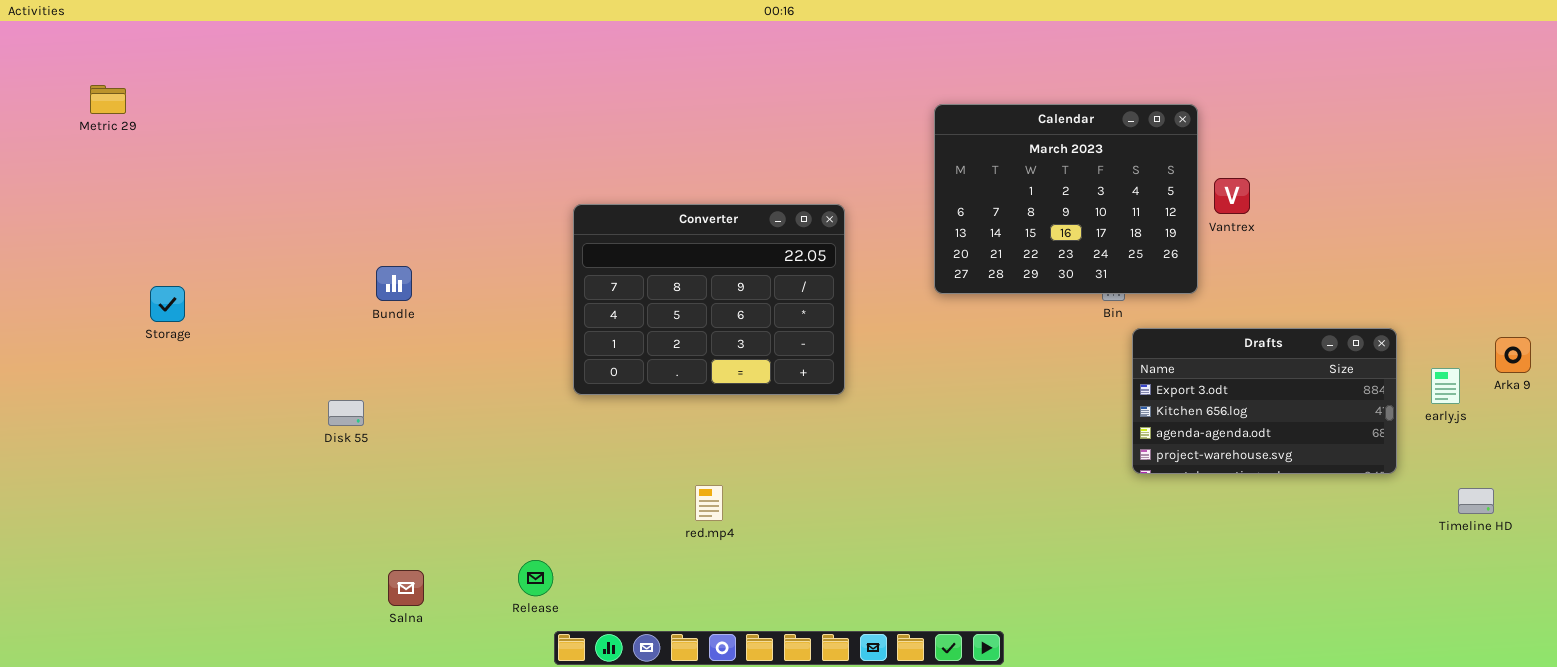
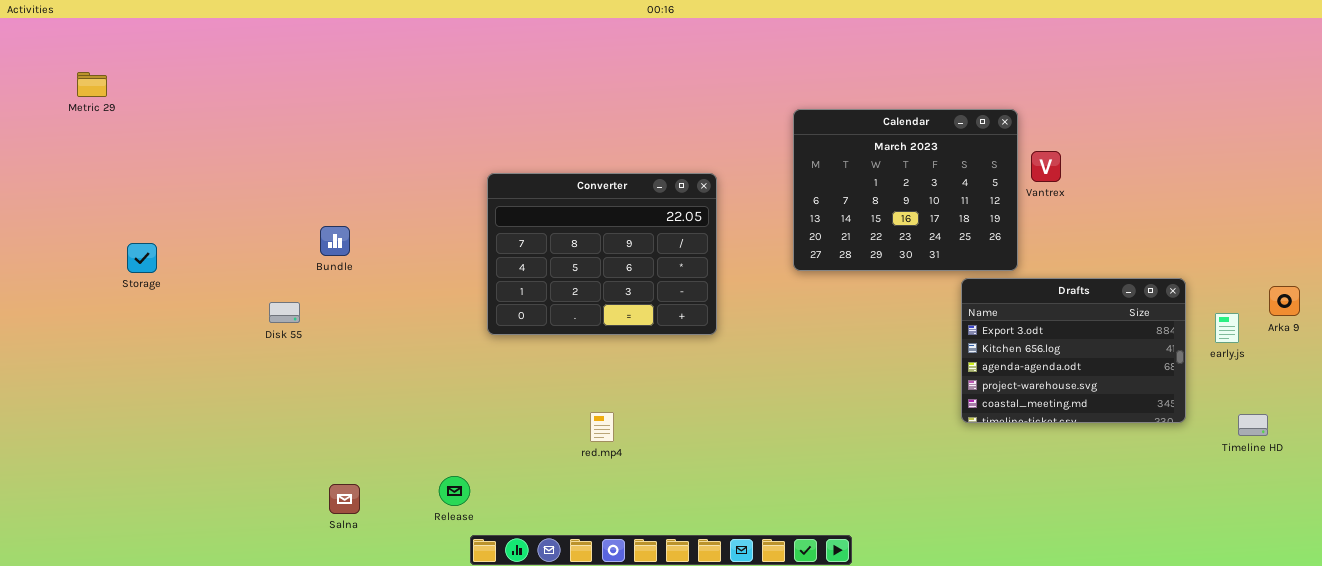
Calendar: [934,104,1198,294] -> [793,109,1018,271], moved
Drafts: [1132,328,1397,474] -> [961,278,1186,423], resized
Disk 55: [328,400,364,426] -> [269,302,300,323], moved

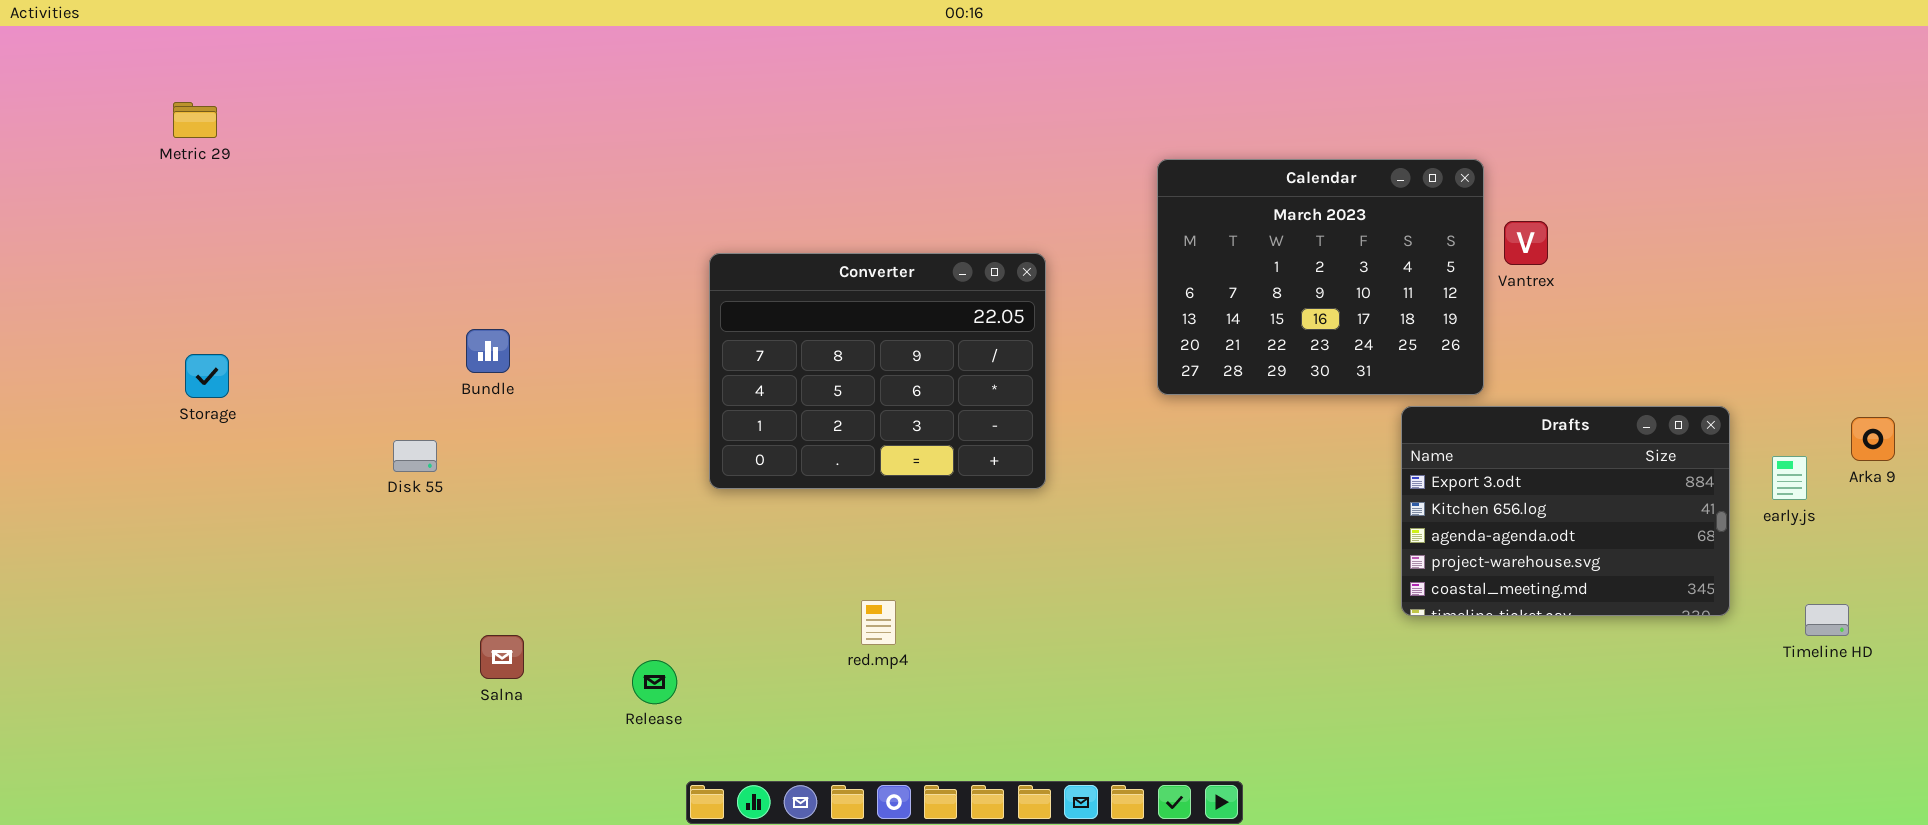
Metric 29: [77,72,107,97] -> [173,102,217,138], moved
Release: [439,476,470,506] -> [632,660,677,704], moved
Salna: [329,484,360,514] -> [480,635,524,679], moved

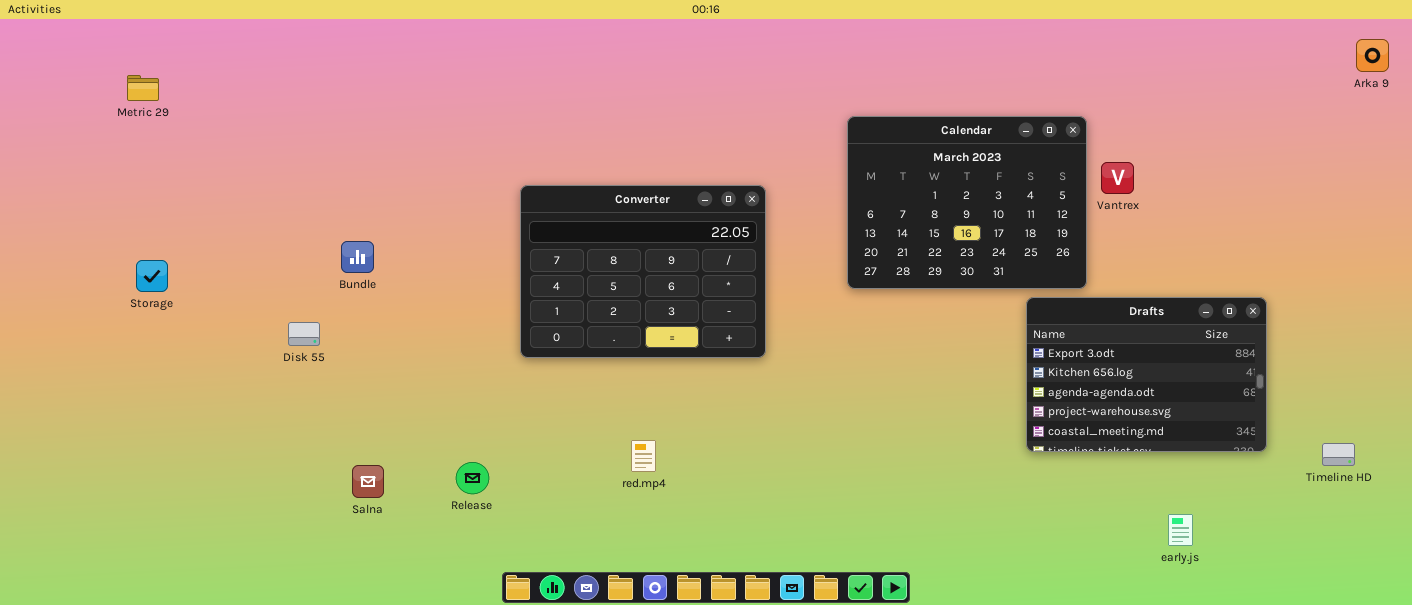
Arka 9: [1851,417,1895,461] -> [1356,39,1389,72], moved
early.js: [1772,456,1807,500] -> [1168,514,1193,546], moved
Release: [632,660,677,704] -> [456,462,489,494], moved

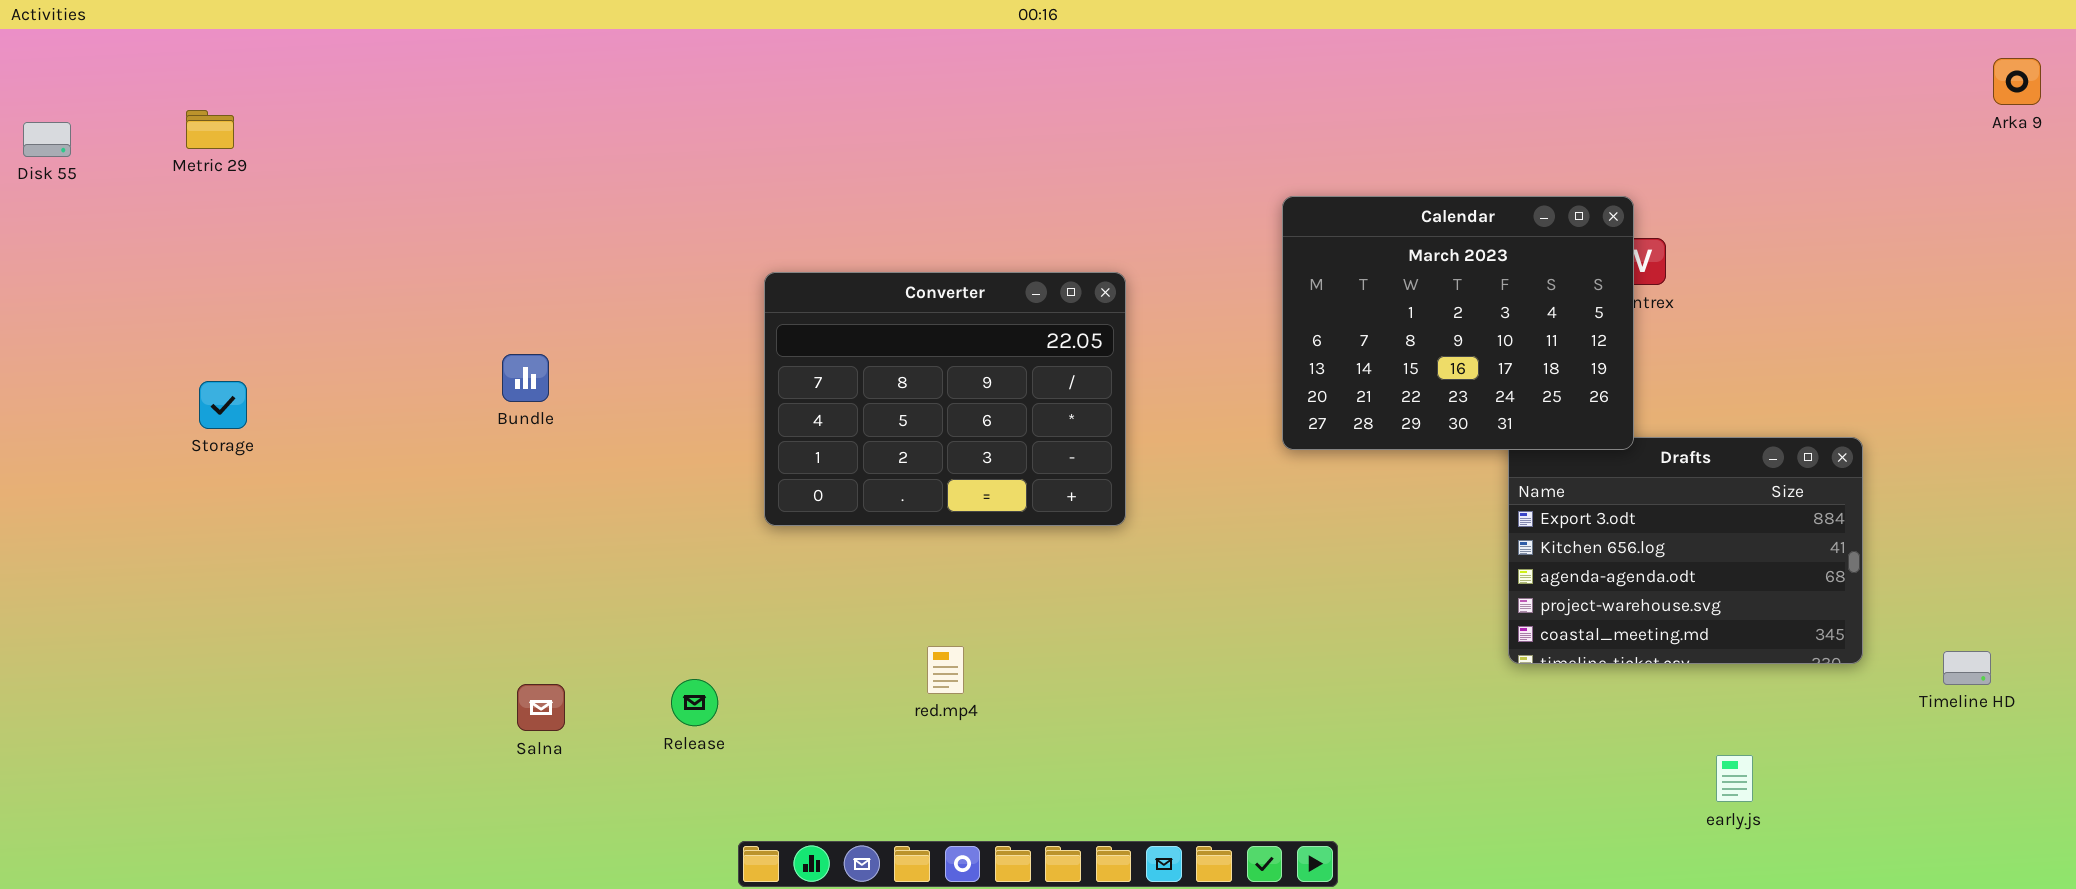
Calendar: [847,116,1087,289] -> [1282,196,1634,450], moved
Disk 55: [288,322,320,346] -> [23,122,71,157], moved

